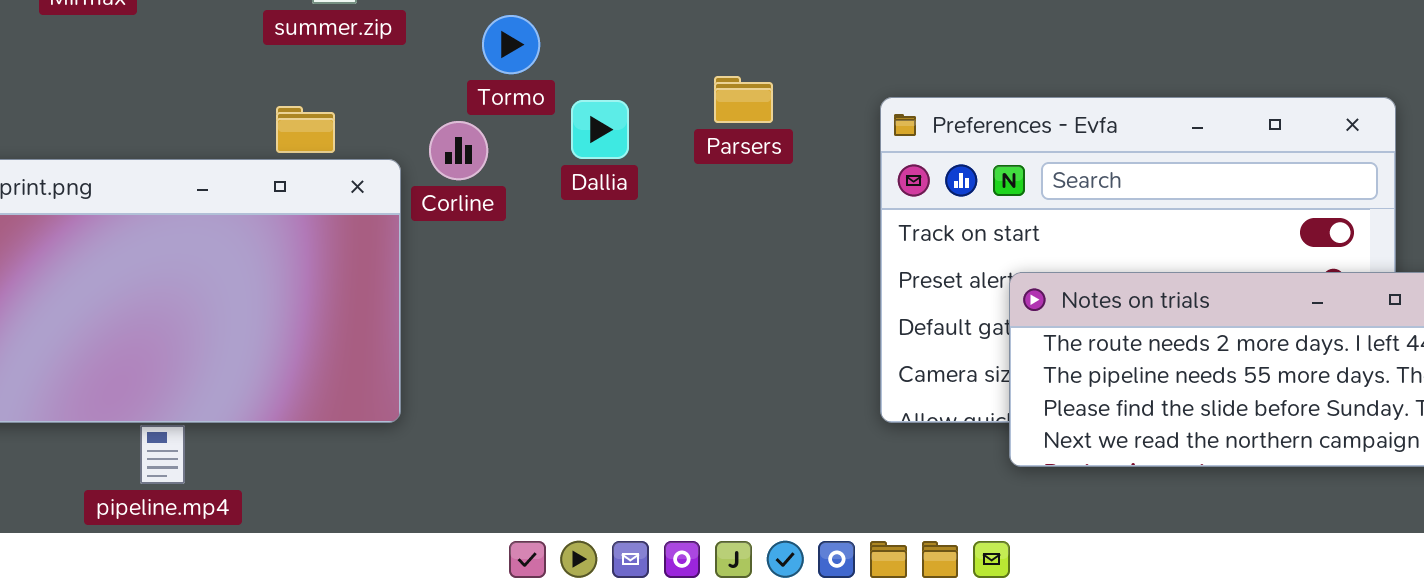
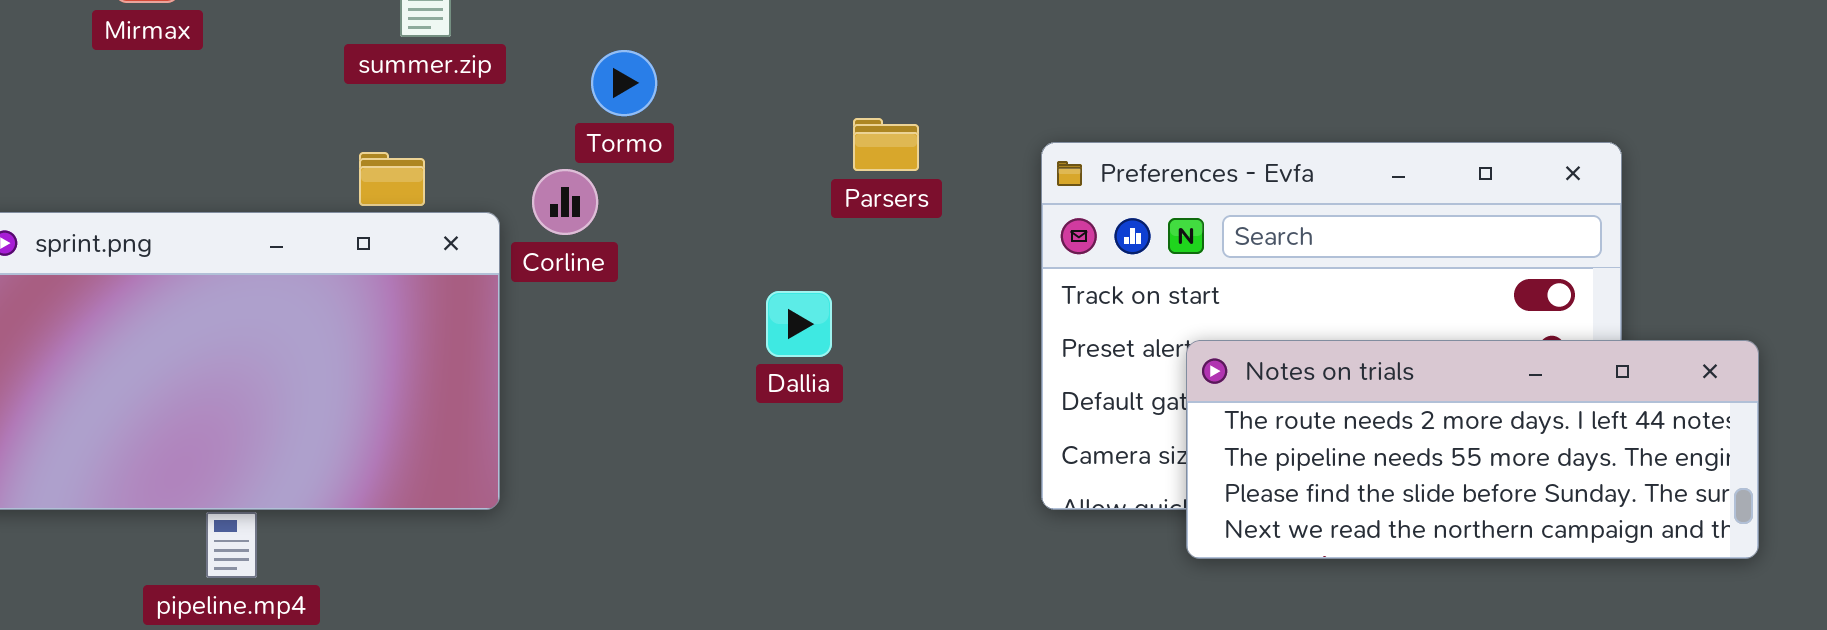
Dallia: [571,100,629,159] -> [766,291,832,357], moved

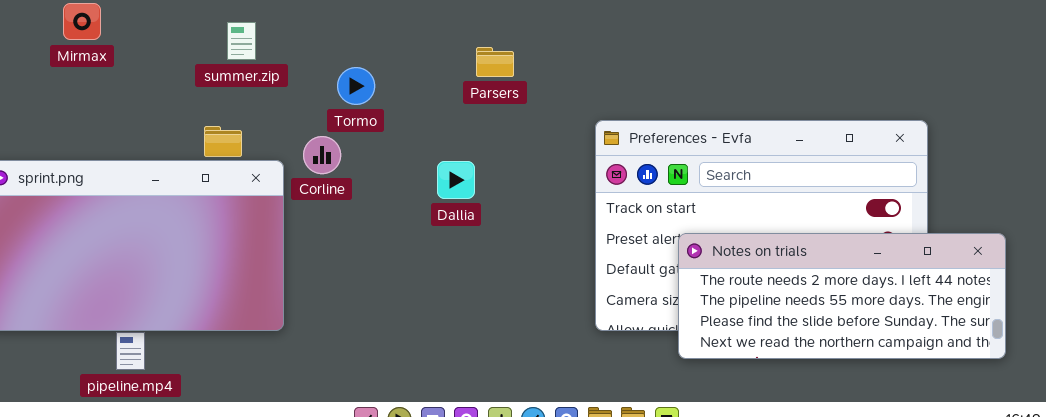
Parsers: [853,118,919,171] -> [476,47,514,77], moved
Dallia: [766,291,832,357] -> [437,161,475,199], moved

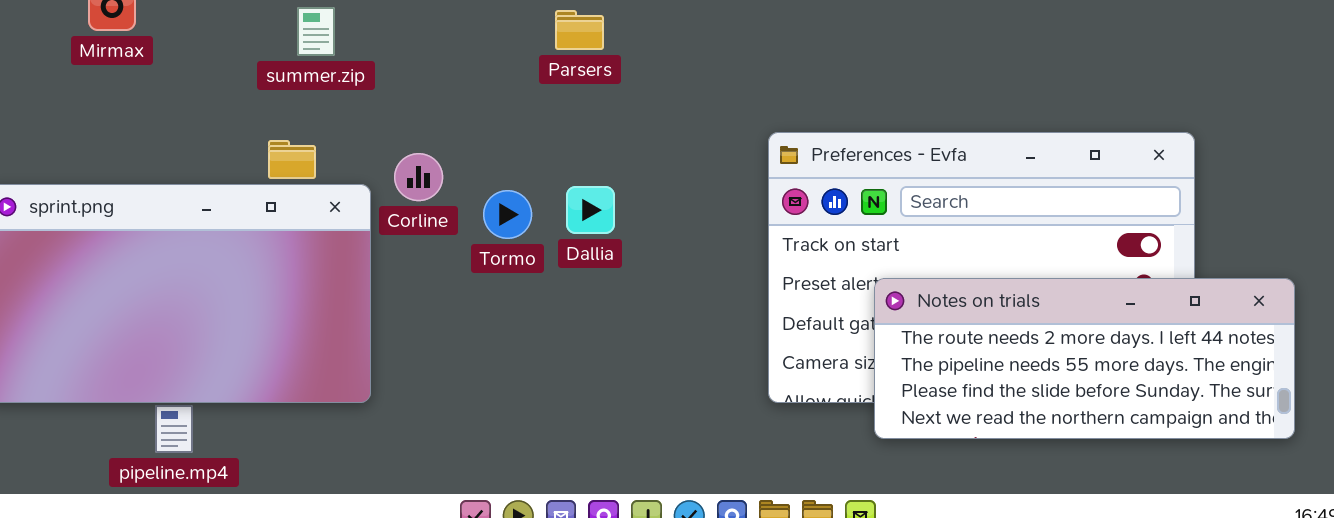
Parsers: [476,47,514,77] -> [555,10,604,50], moved
Tormo: [337,67,375,105] -> [483,190,532,239], moved

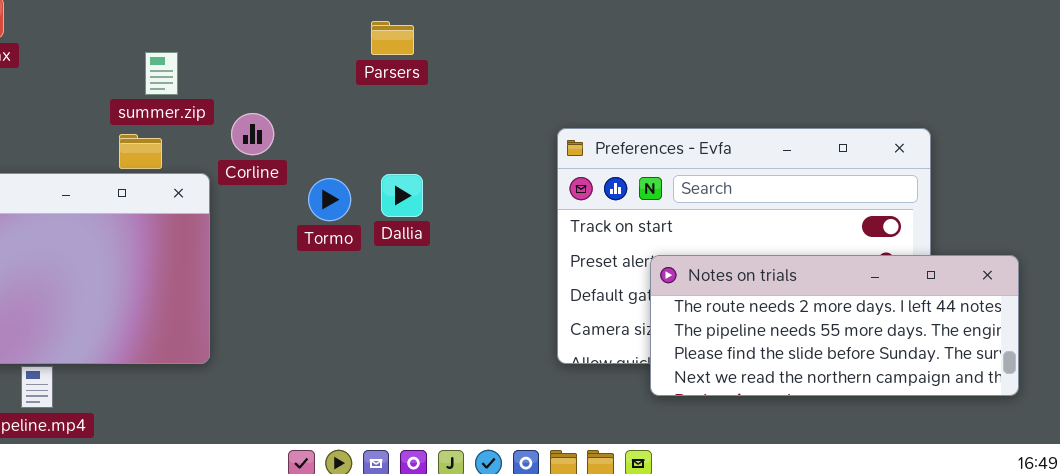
summer.zip: [297,7,335,56] -> [145,52,178,95], moved
Corline: [394,153,443,201] -> [231,113,274,155], moved

